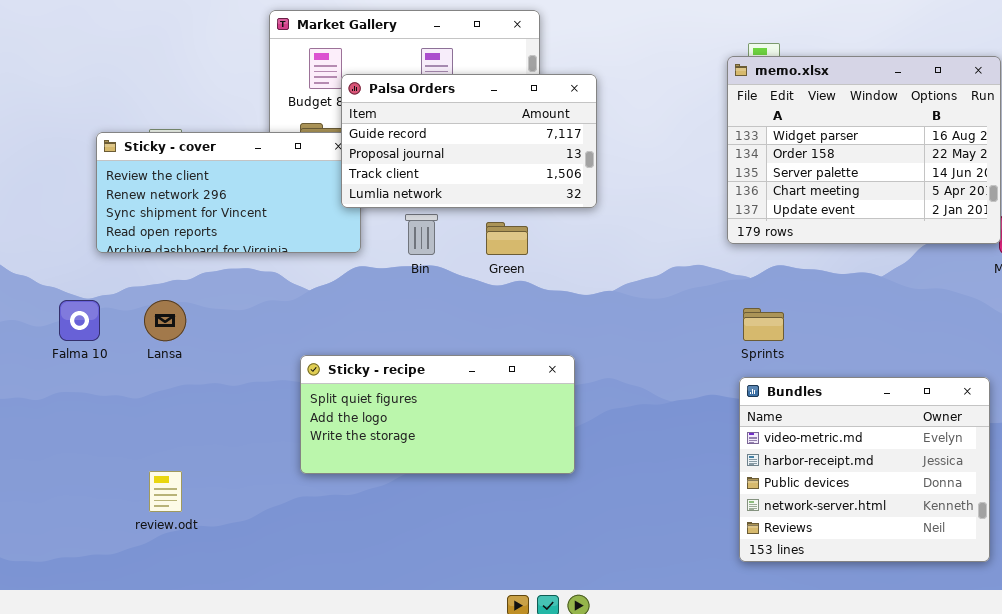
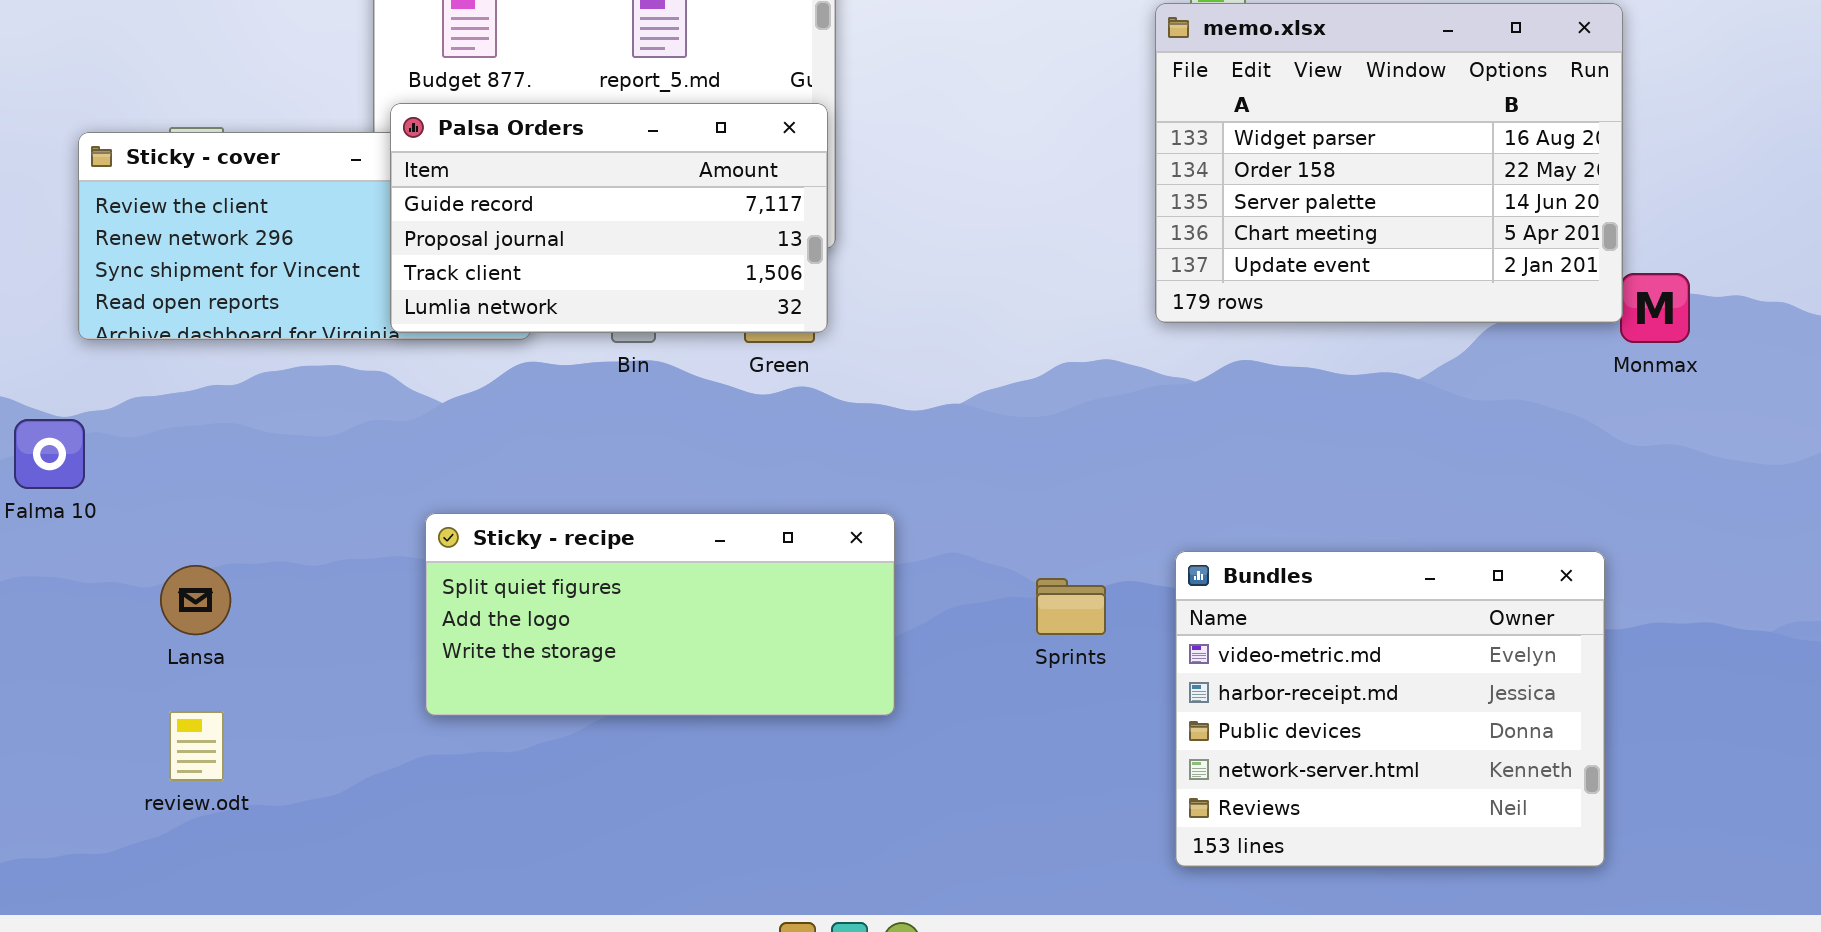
Palsa Orders: [341,74,597,208] -> [390,103,828,333], moved
Lansa: [144,300,186,341] -> [160,565,231,635], moved
Sprints: [743,308,784,341] -> [1036,578,1106,635], moved

